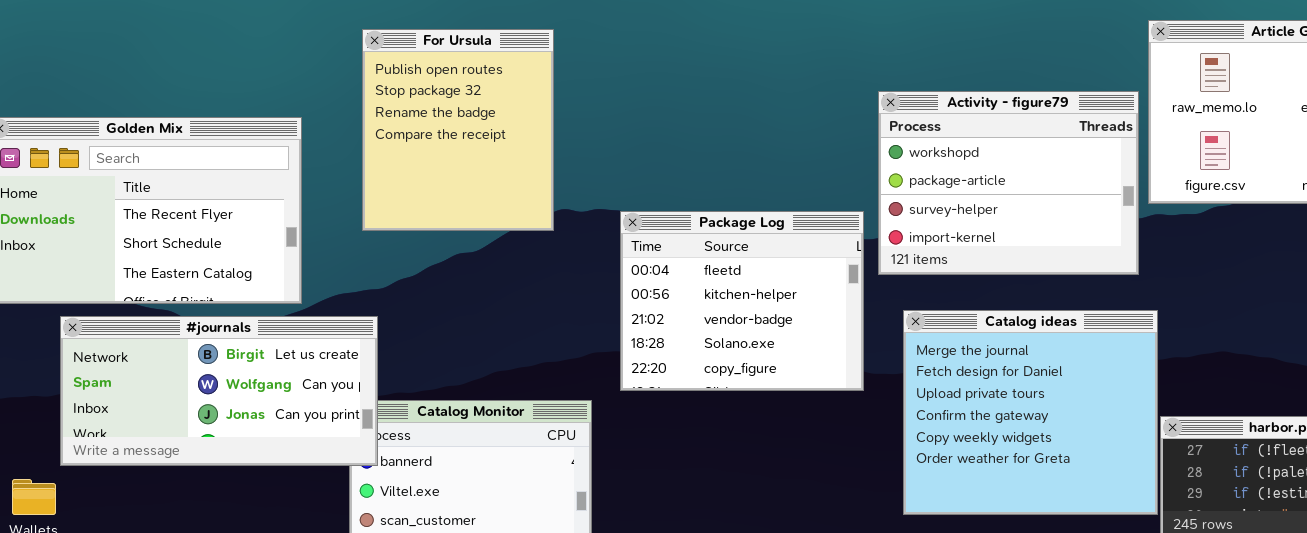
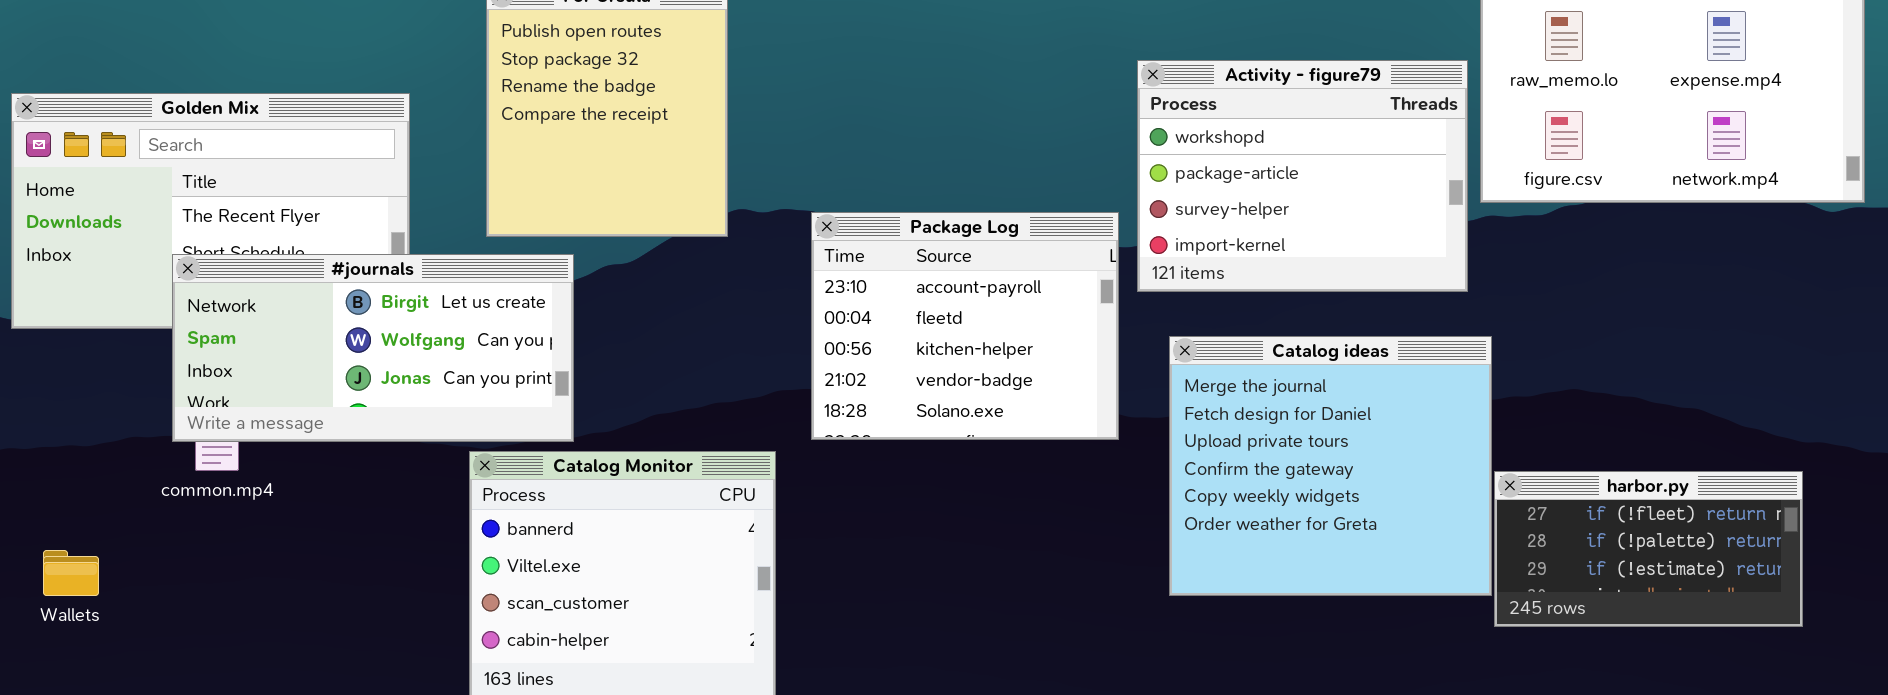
Package Log: [620,211,864,391] -> [811,212,1119,440], scrolled up 1 row
#journals: [60,316,378,466] -> [172,254,574,442], moved

